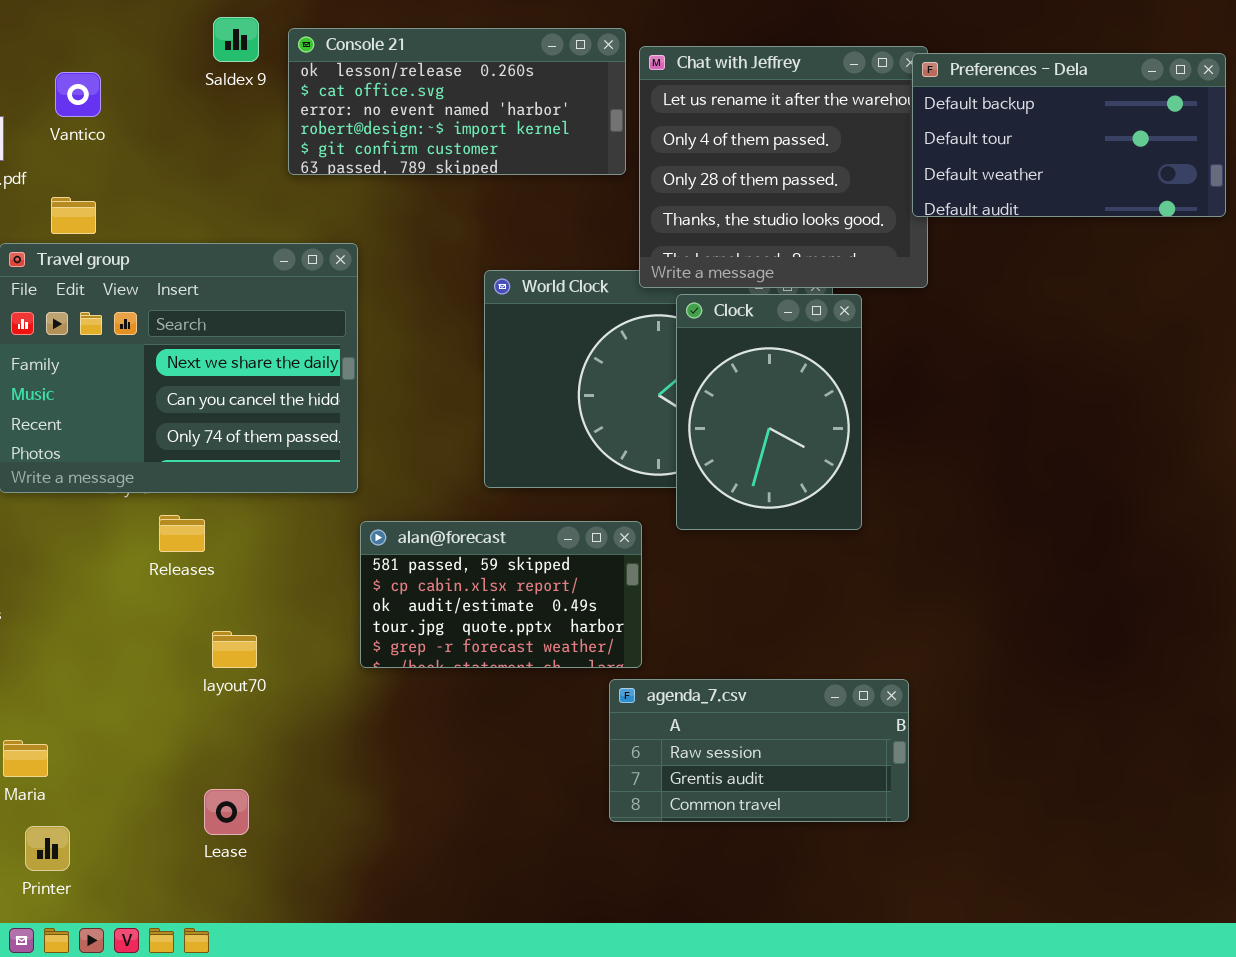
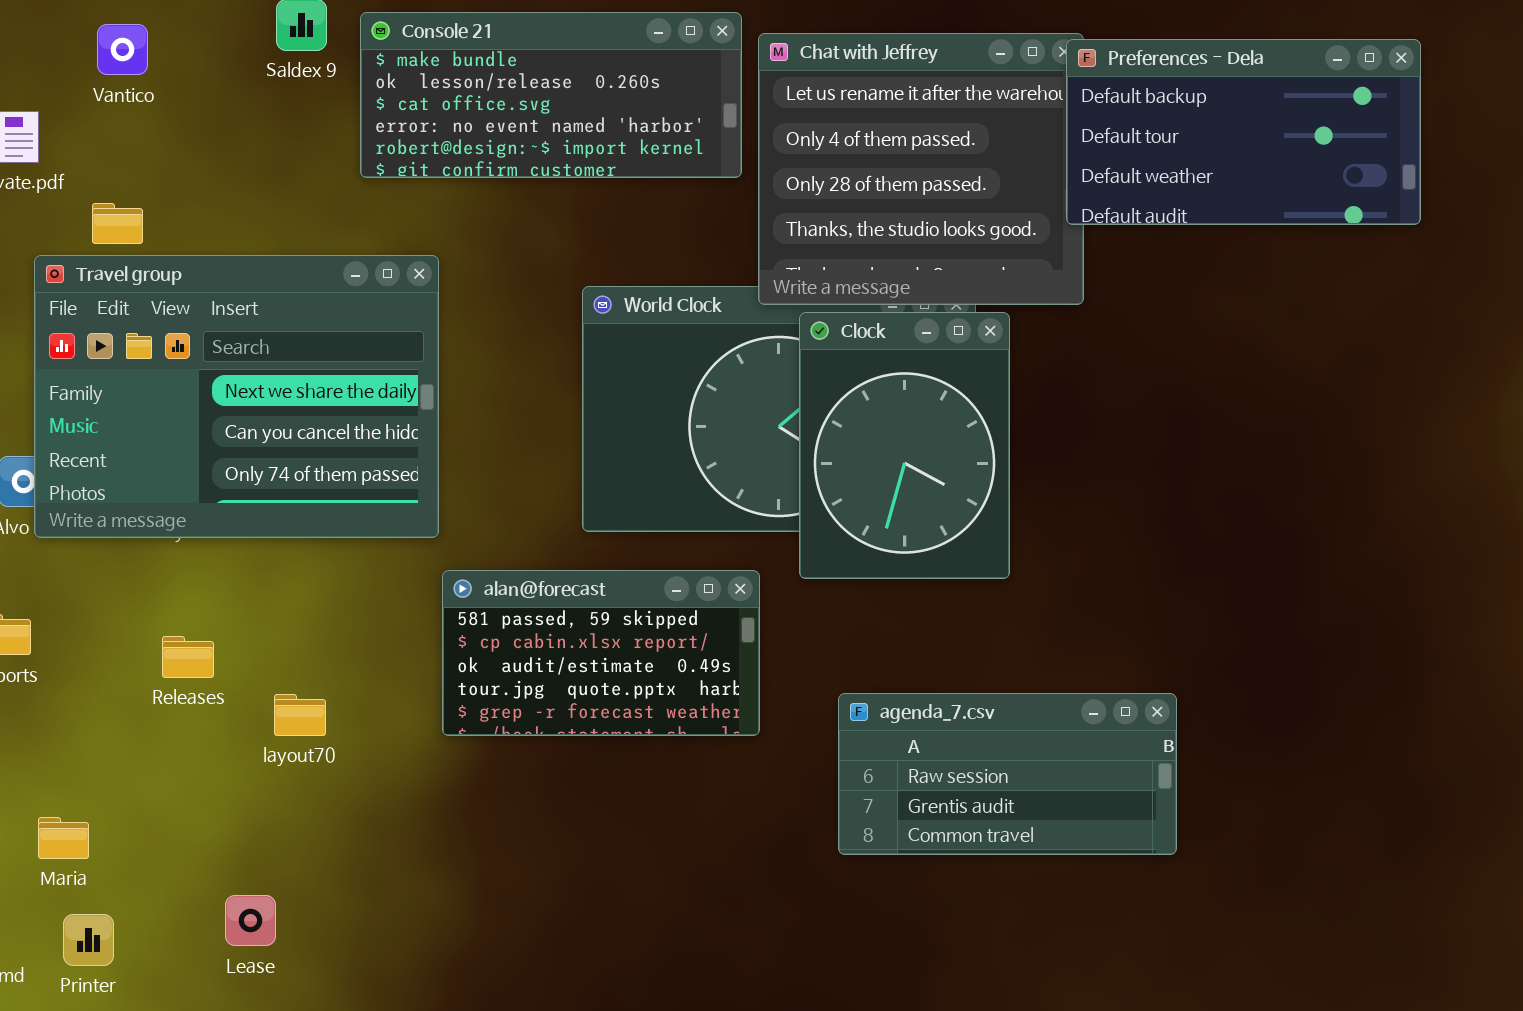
Console 21: [288,28,626,175] -> [360,12,742,178], scrolled up 1 row
Vantico: [55,72,101,117] -> [97,24,148,75], moved
Releases: [159,515,205,552] -> [162,636,214,678], moved
agenda_7.csv: [609,679,909,822] -> [838,693,1177,855], moved
Lease: [204,789,249,835] -> [225,895,276,946], moved

